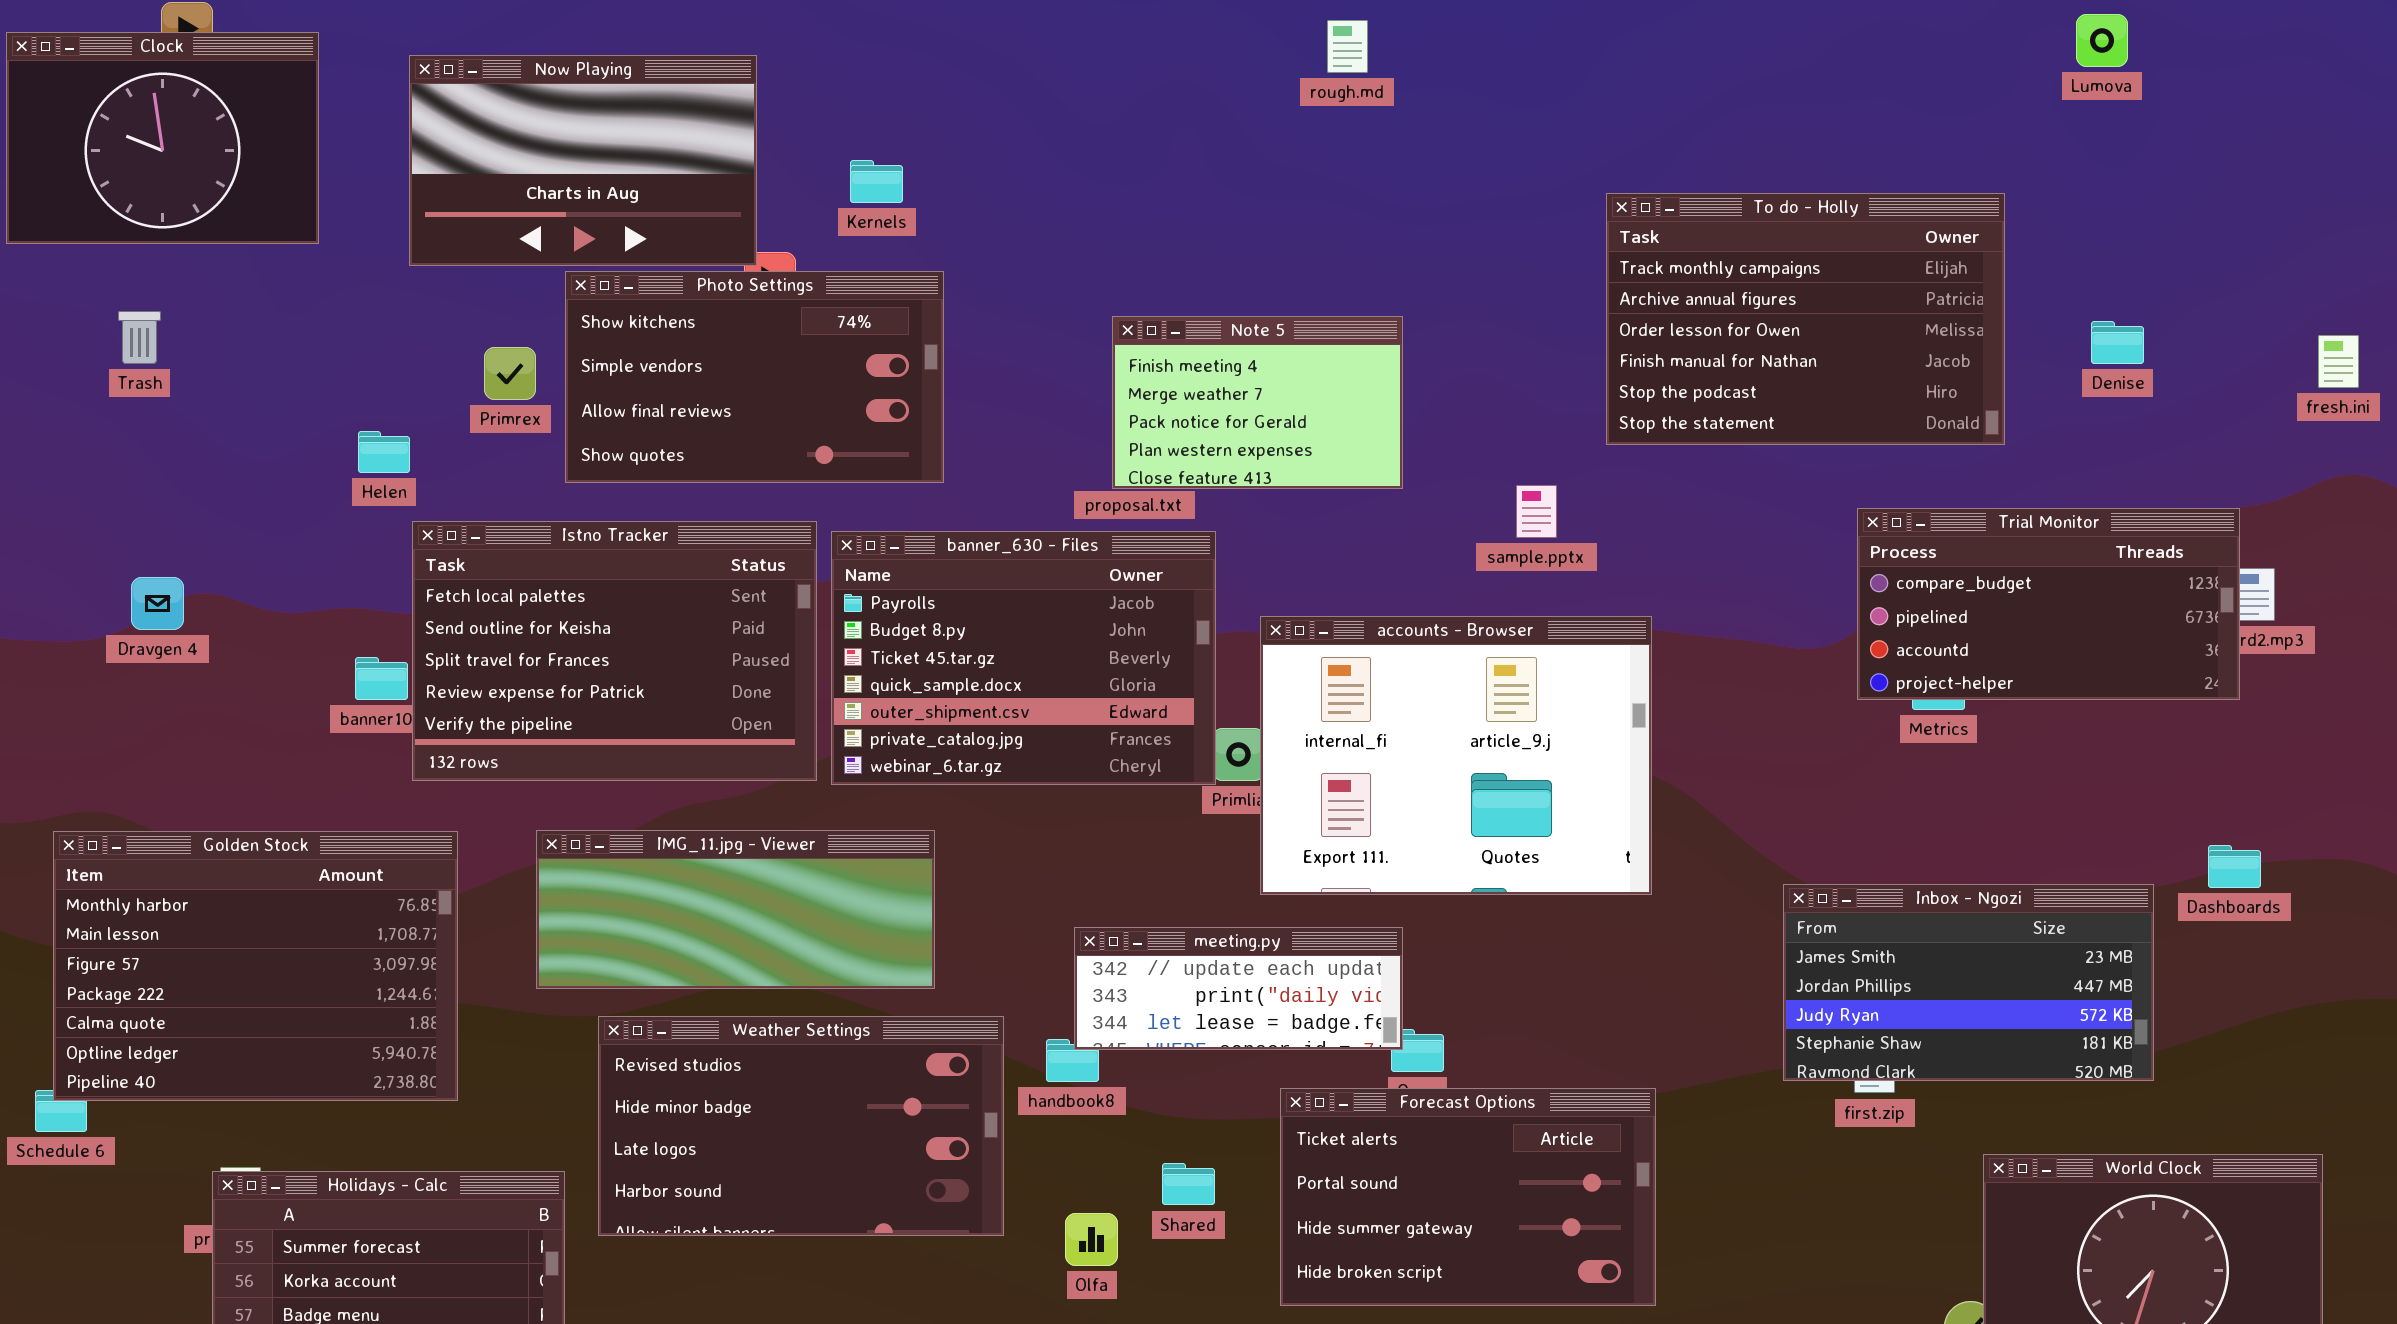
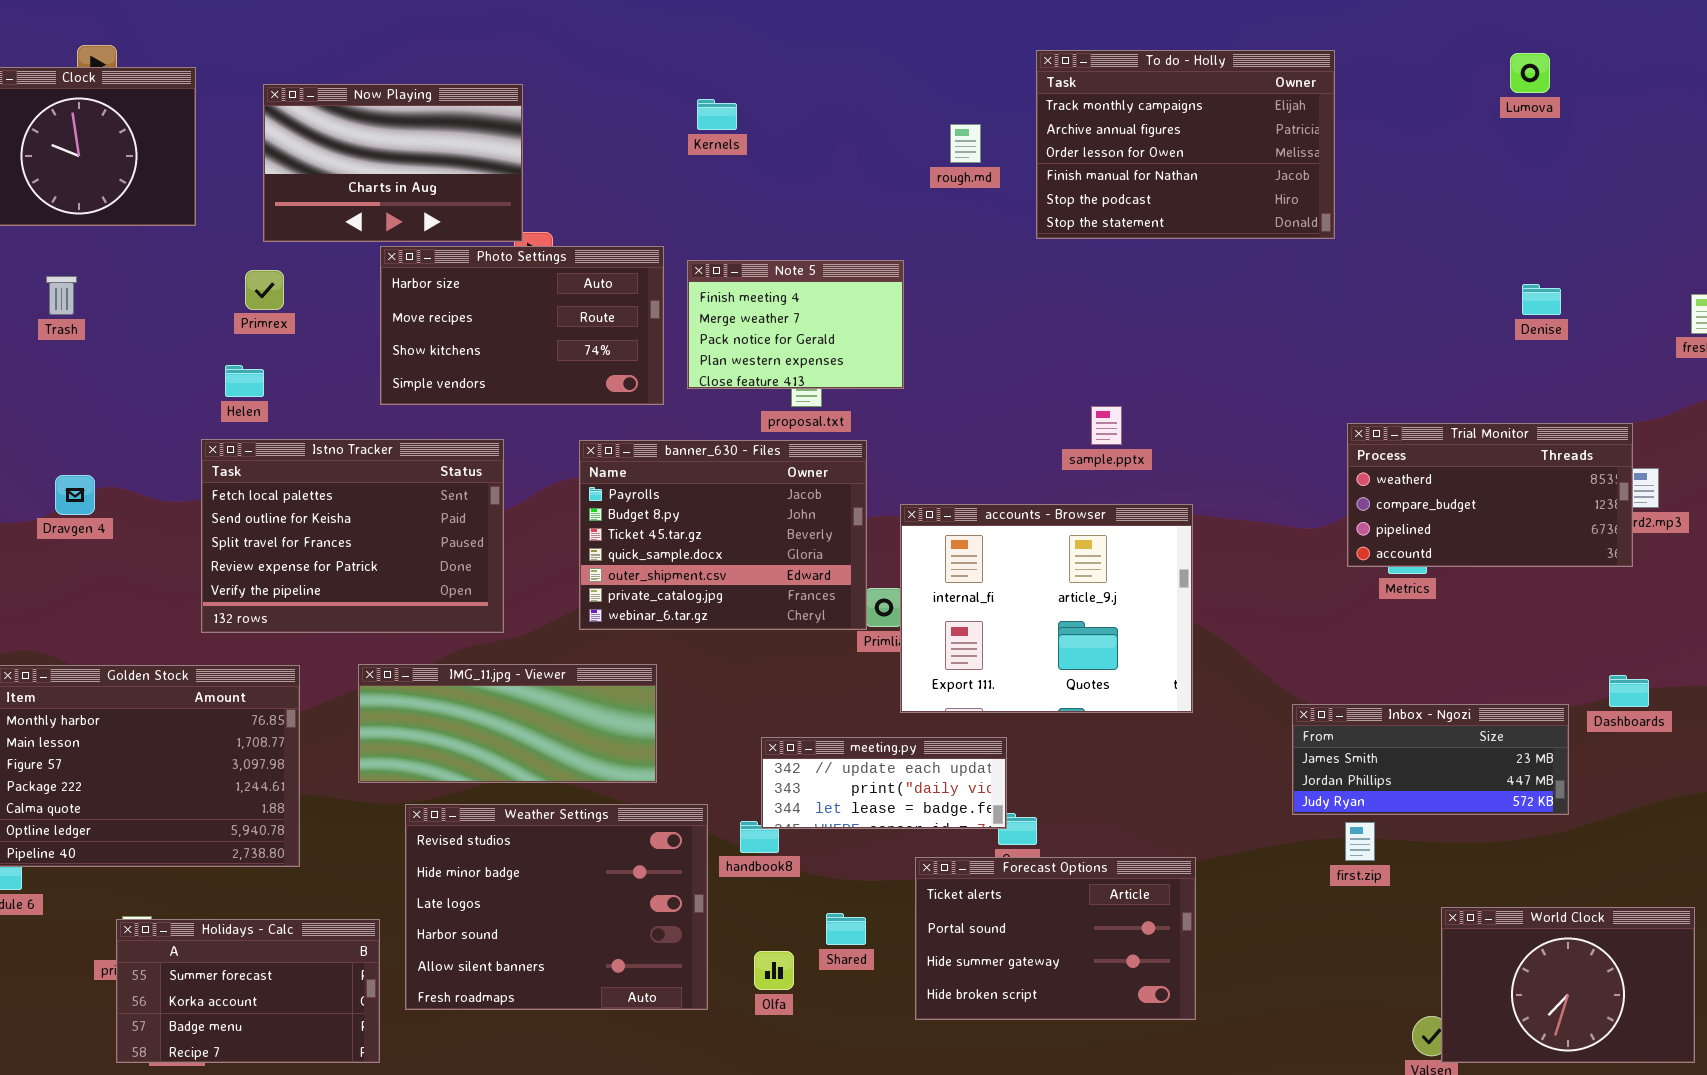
rough.md: [1327,20,1368,73] -> [950,124,981,163], moved
Kernels: [850,160,903,203] -> [697,99,737,130], moved
To do - Holly: [1606,193,2005,445] -> [1036,50,1335,239], moved
Photo Settings: [565,271,944,483] -> [380,246,664,405], scrolled up 2 rows
Note 5: [1112,316,1403,489] -> [687,260,904,389], moved
Primrex: [484,347,536,400] -> [245,270,284,310], moved
Trial Monitor: [1857,508,2240,700] -> [1347,423,1633,567], scrolled up 1 row
Istno Tracker: [412,521,817,781] -> [201,439,504,633], moved
Inbox - Ngozi: [1783,884,2154,1081] -> [1292,704,1569,815], resized
Weather Settings: [598,1016,1004,1236] -> [405,804,708,1010], resized

